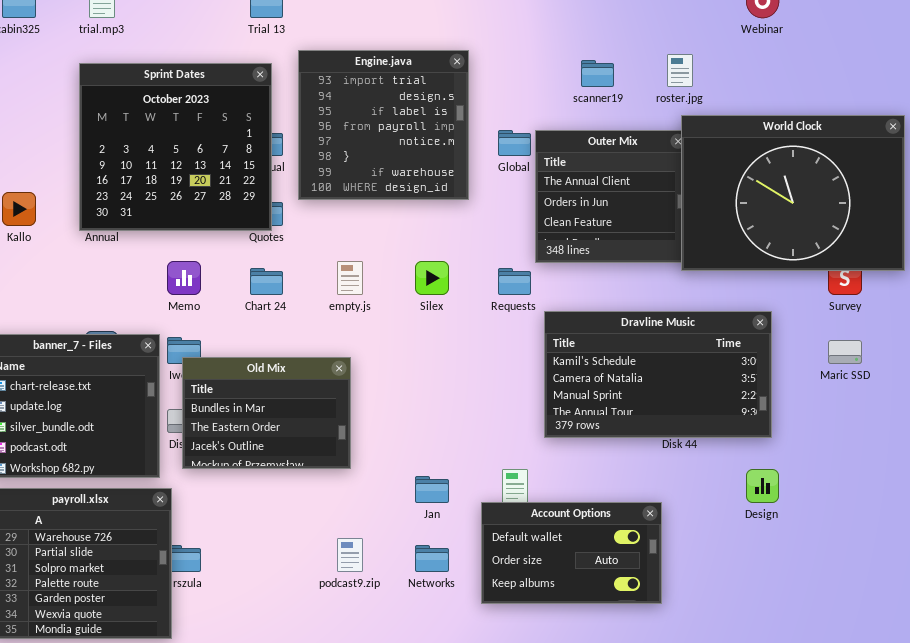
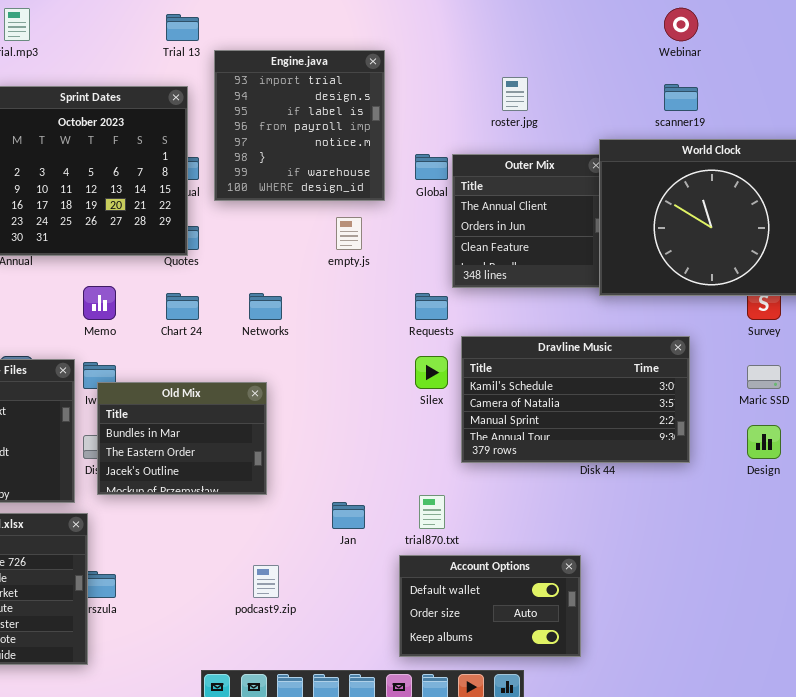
Engine.java: [298,50,469,200] -> [214,50,385,201], moved
roster.jpg: [667,54,693,87] -> [502,77,528,111], moved
scanner19: [581,60,614,87] -> [664,84,698,111], moved
empty.js: [337,261,363,295] -> [336,217,362,250], moved
Silex: [415,261,449,295] -> [415,356,448,389], moved
Design: [746,469,779,503] -> [747,425,781,459], moved
Account Options: [481,502,662,604] -> [399,555,581,657], moved
Networks: [415,545,449,572] -> [249,293,282,320], moved

